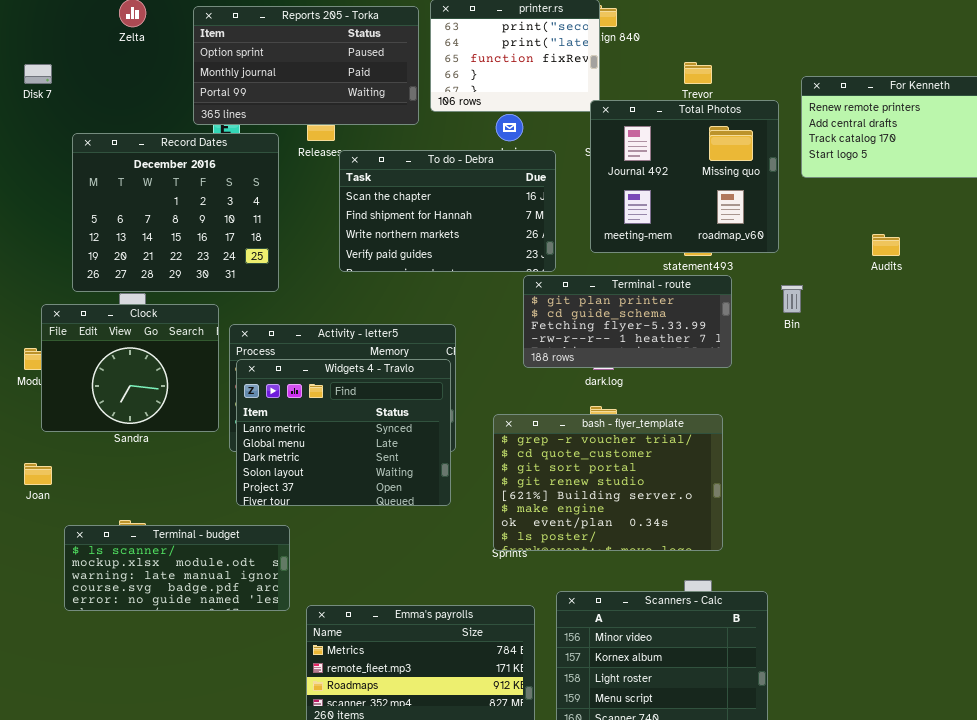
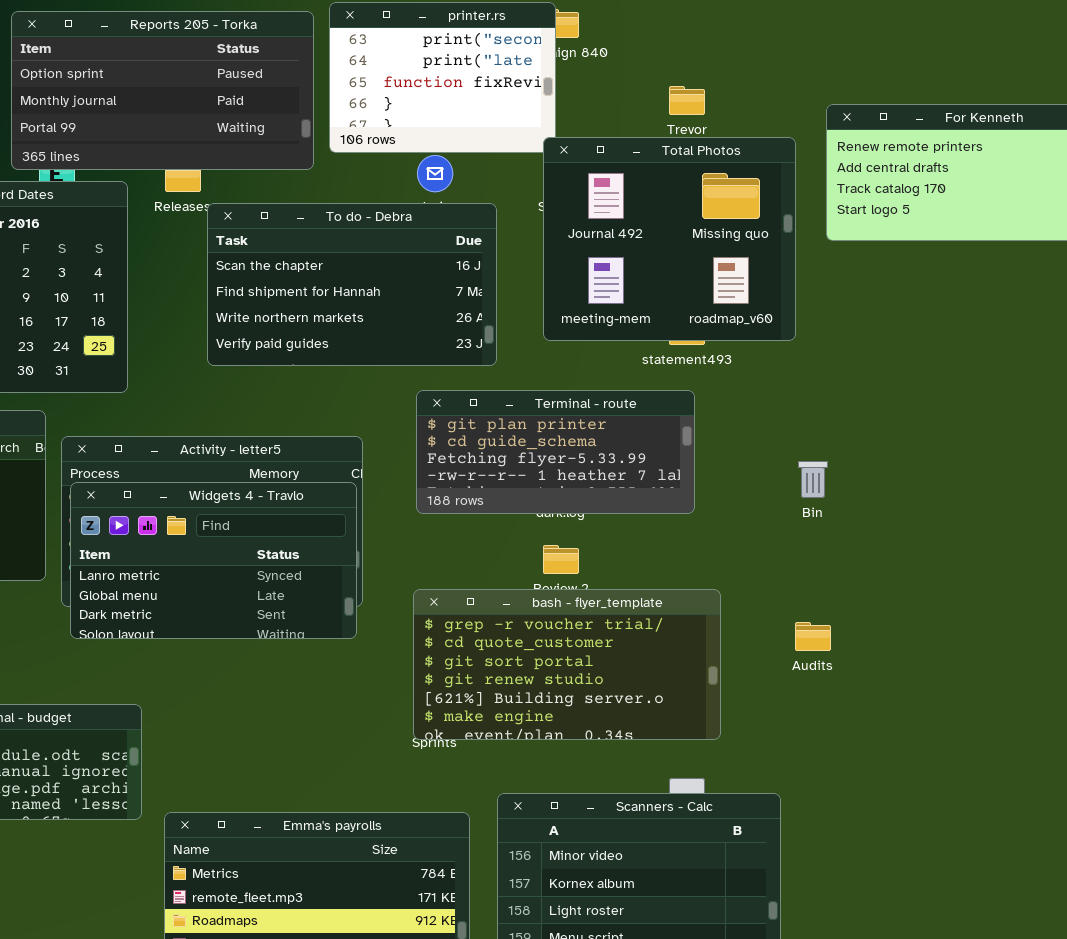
Audits: [872,234,900,256] -> [795,622,831,651], moved
Terminal - route: [523,275,732,368] -> [416,390,695,514], moved
Bin: [781,285,803,313] -> [798,461,828,498], moved
Widgets 4 - Travlo: [236,359,451,506] -> [70,482,357,639], resized
bash - flyer_template: [493,414,723,551] -> [413,589,721,740], resized

